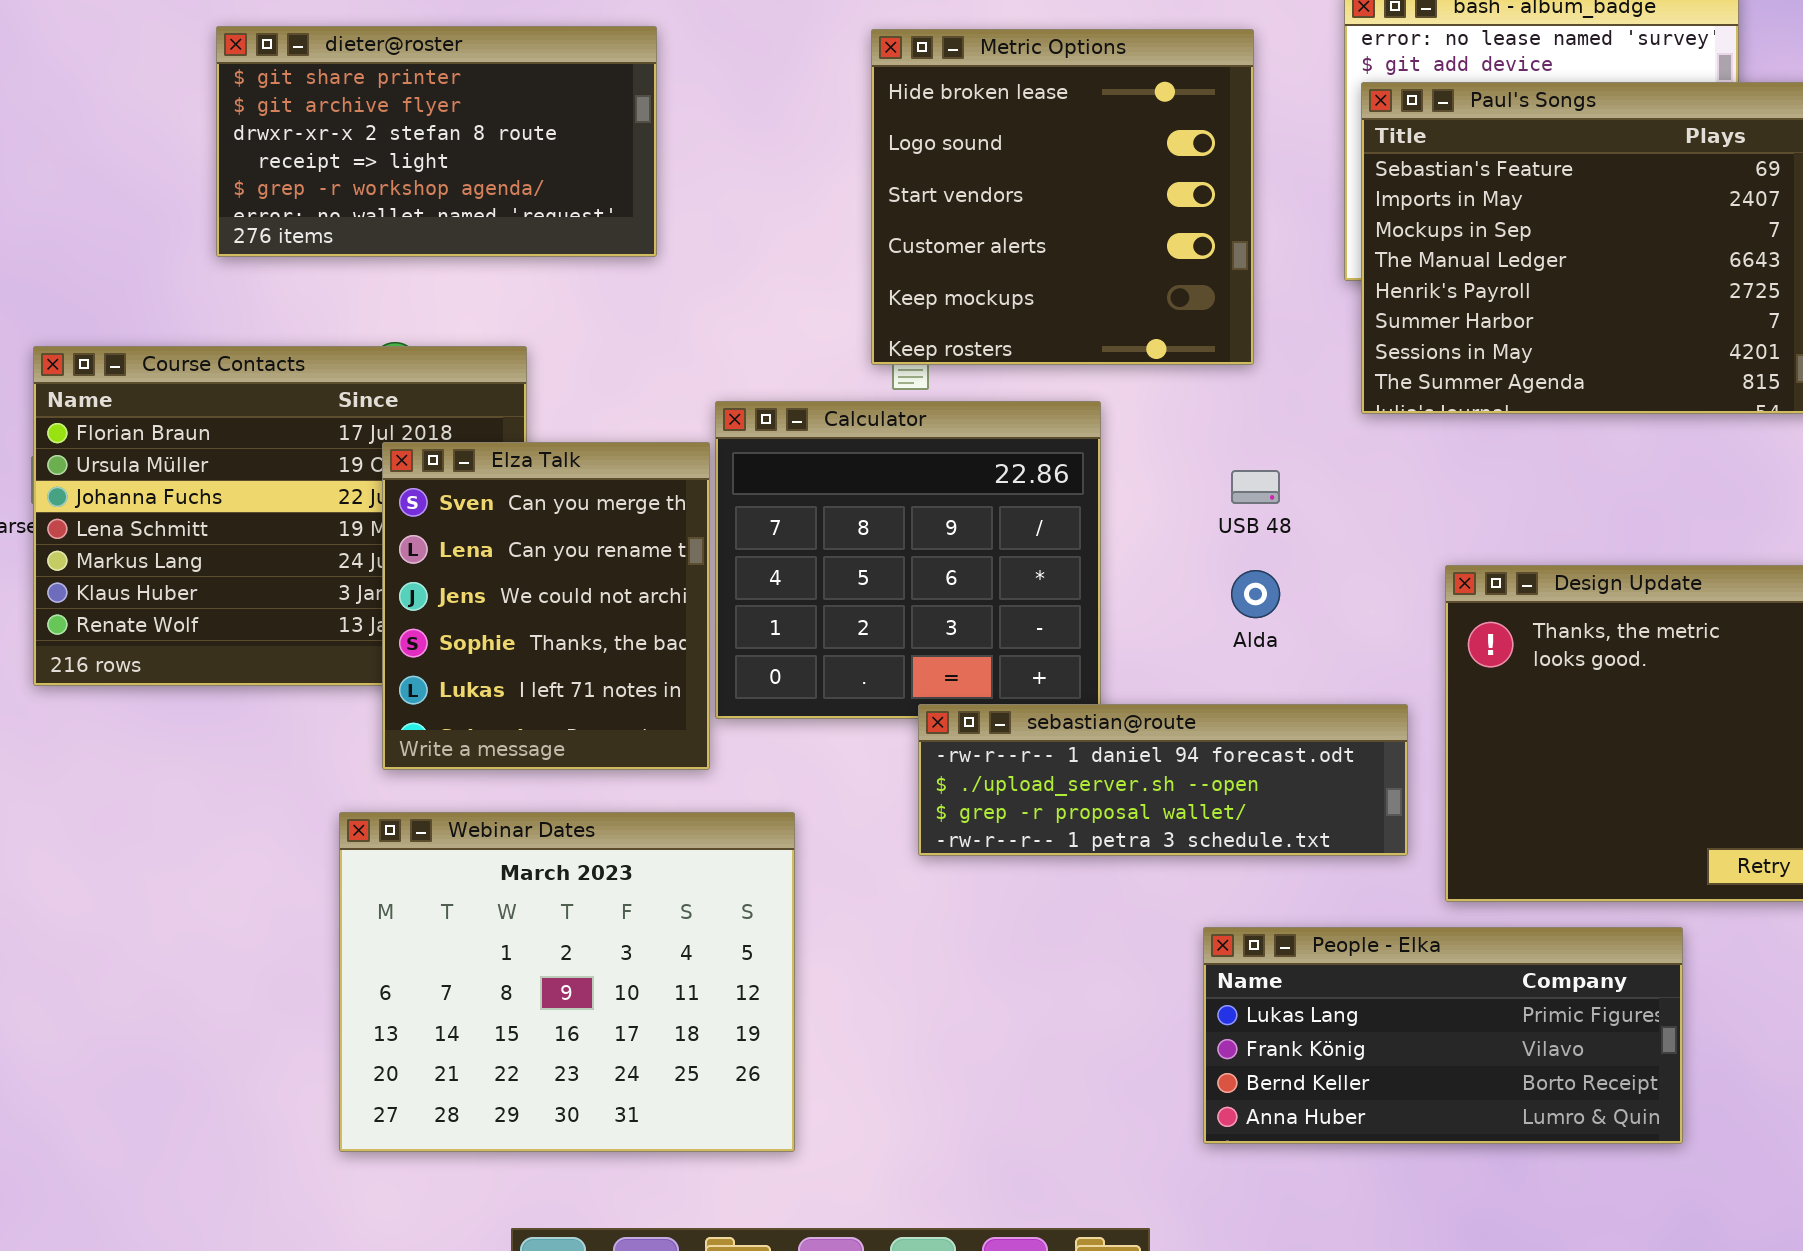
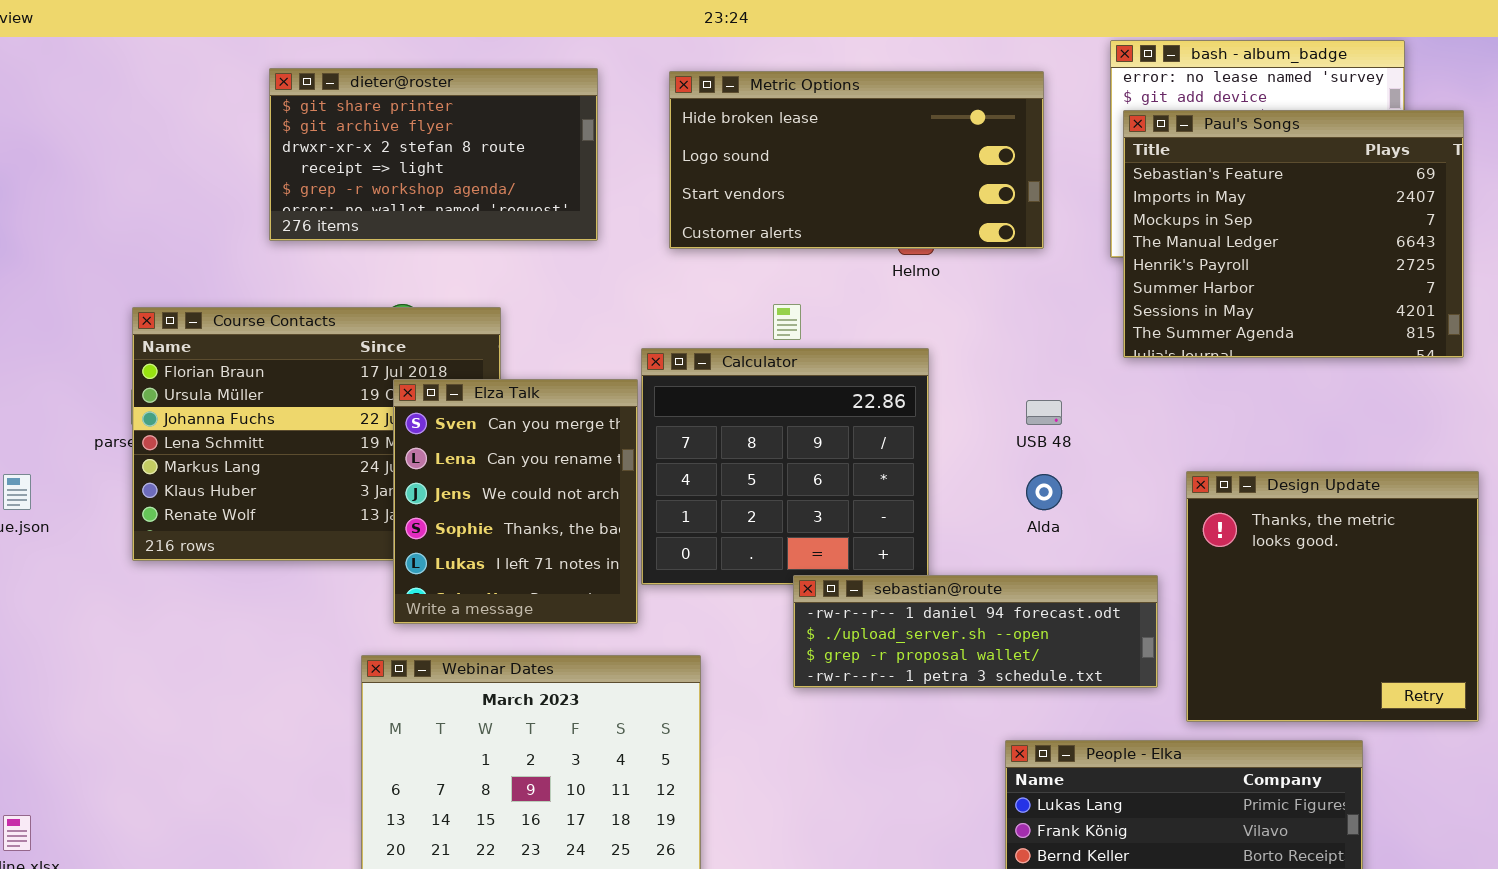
Metric Options: [871,29,1254,365] -> [669,71,1044,249], resized

